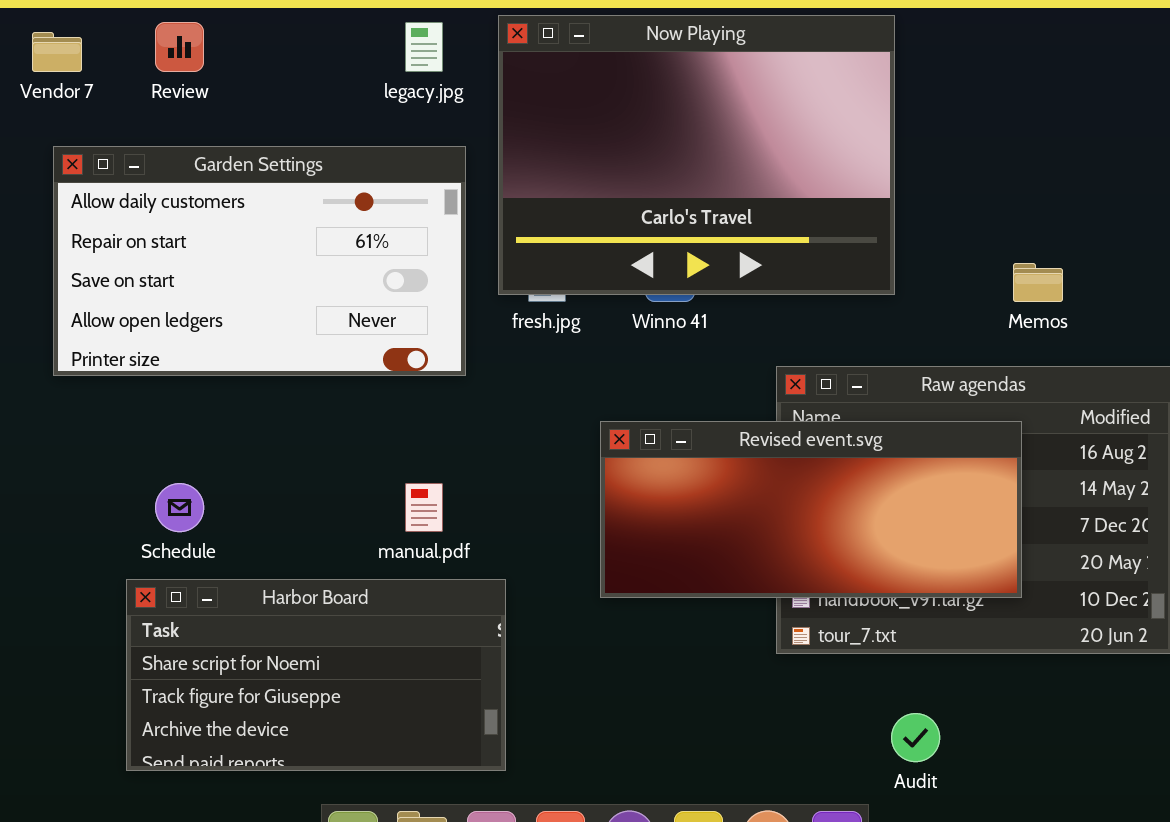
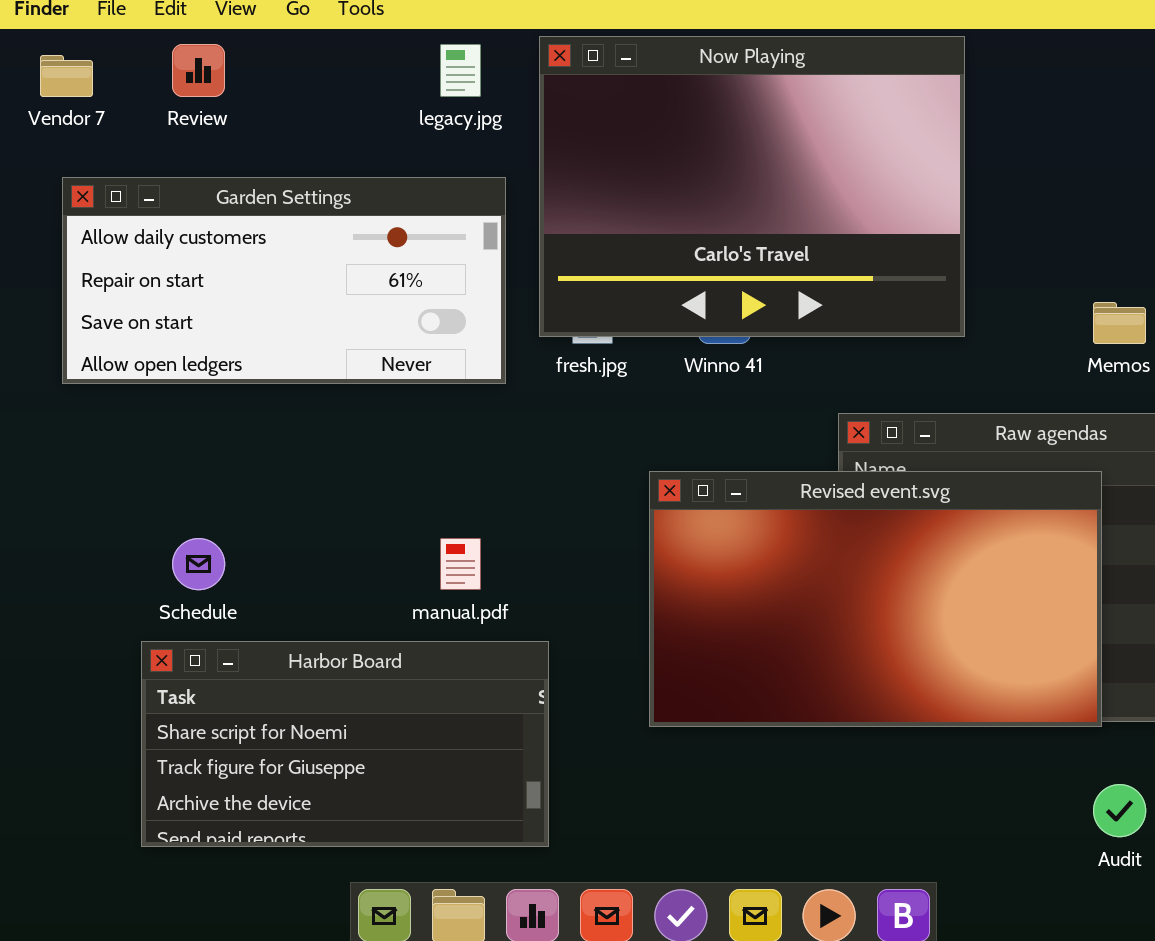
Garden Settings: [53,146,466,376] -> [62,177,506,384], resized
Revised event.svg: [600,421,1022,598] -> [649,471,1102,727], resized
Audit: [891,713,940,762] -> [1093,784,1146,837], moved

